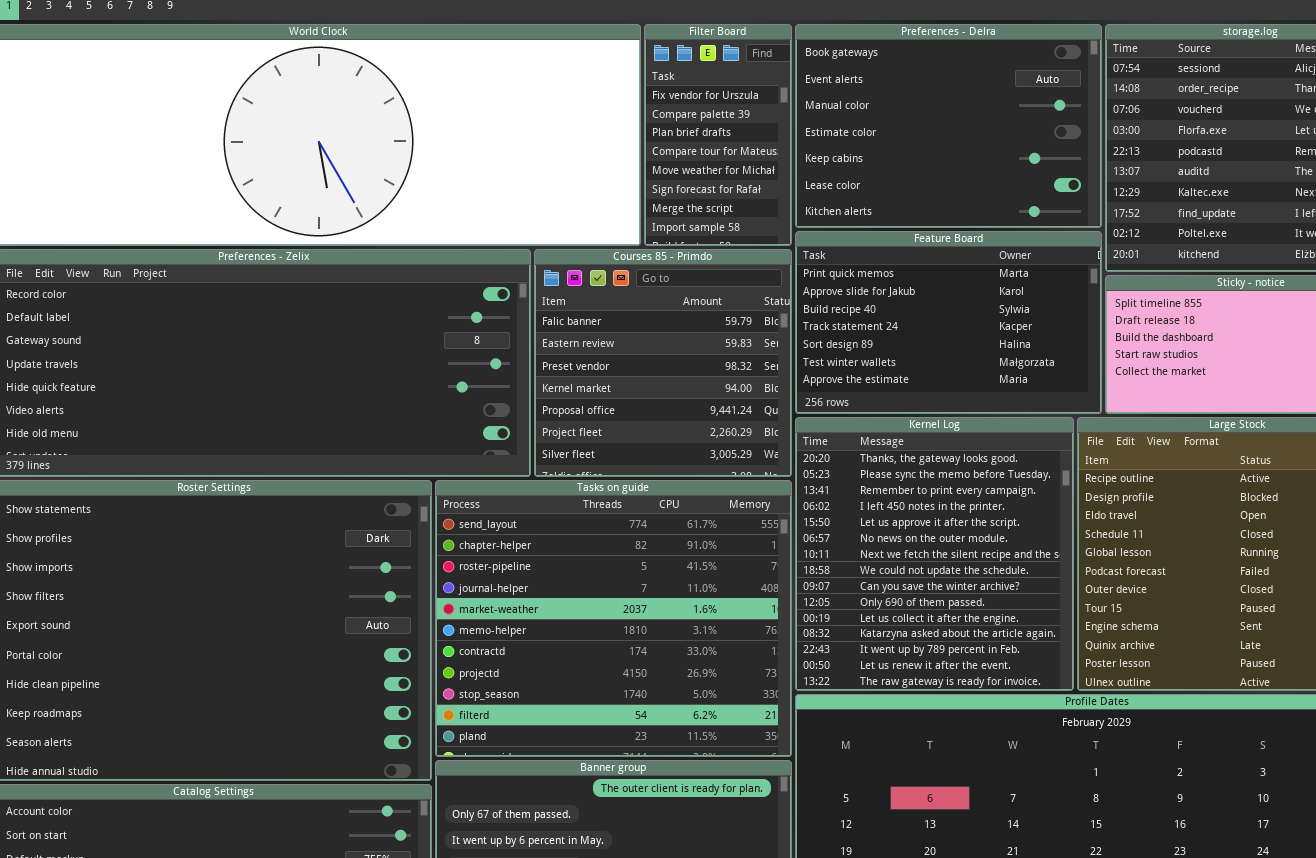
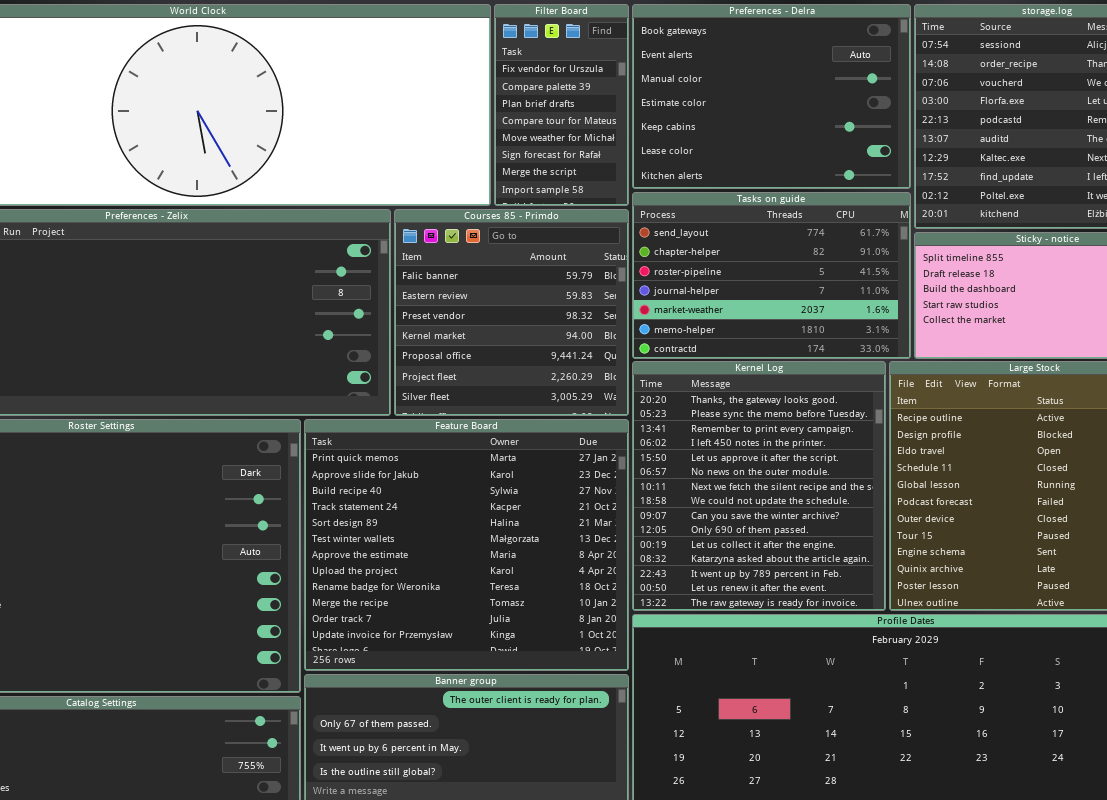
Feature Board: [795,231,1102,414] -> [304,419,629,671], moved, resized
Tasks on guide: [435,480,792,757] -> [632,192,911,359], moved, resized

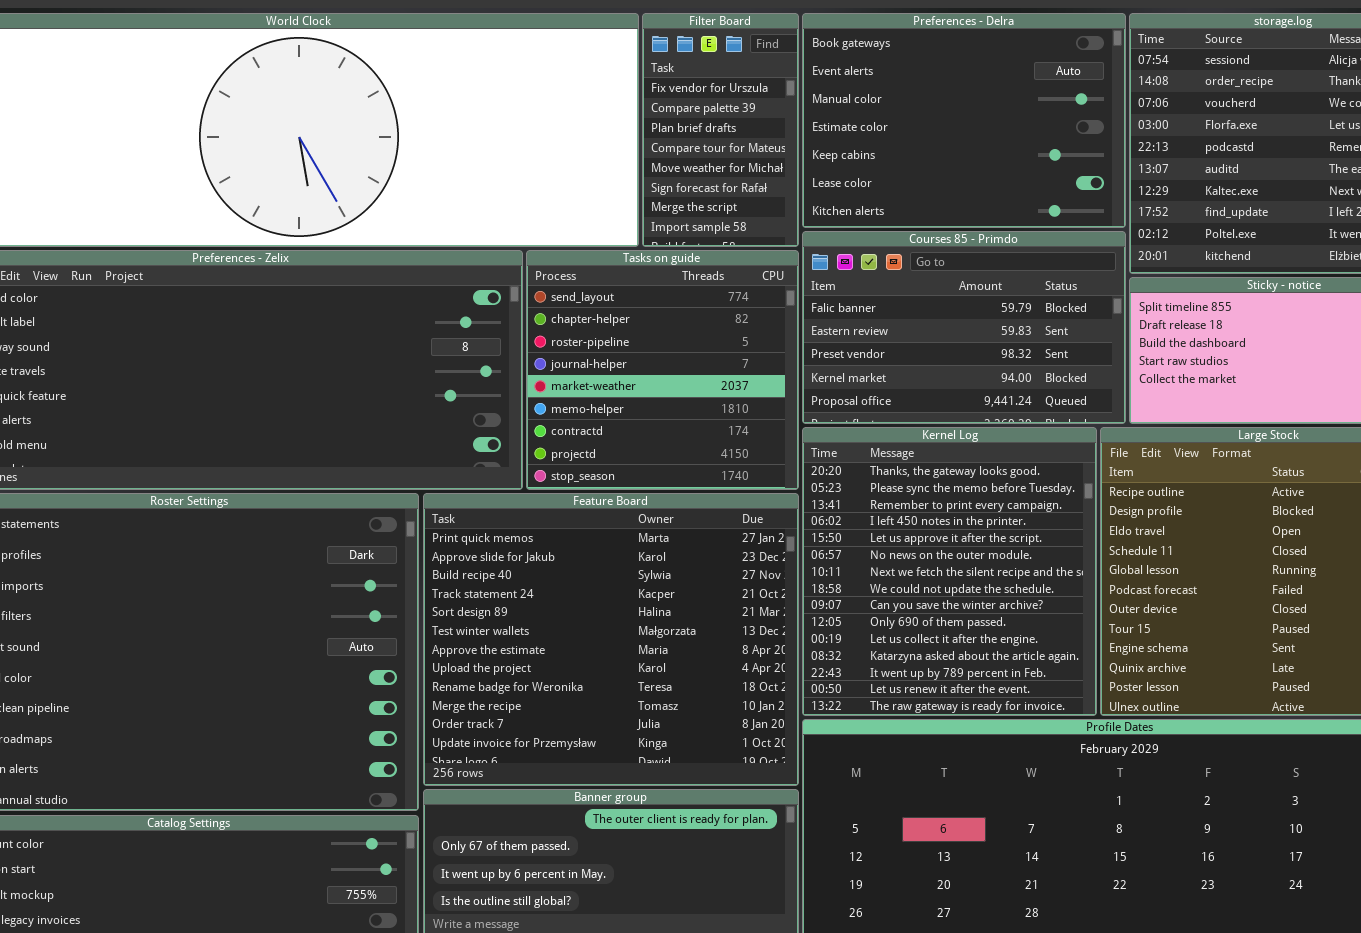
Tasks on guide: [632,192,911,359] -> [526,250,799,490], moved, resized
Courses 85 - Primdo: [394,209,629,416] -> [802,231,1126,424], moved, resized

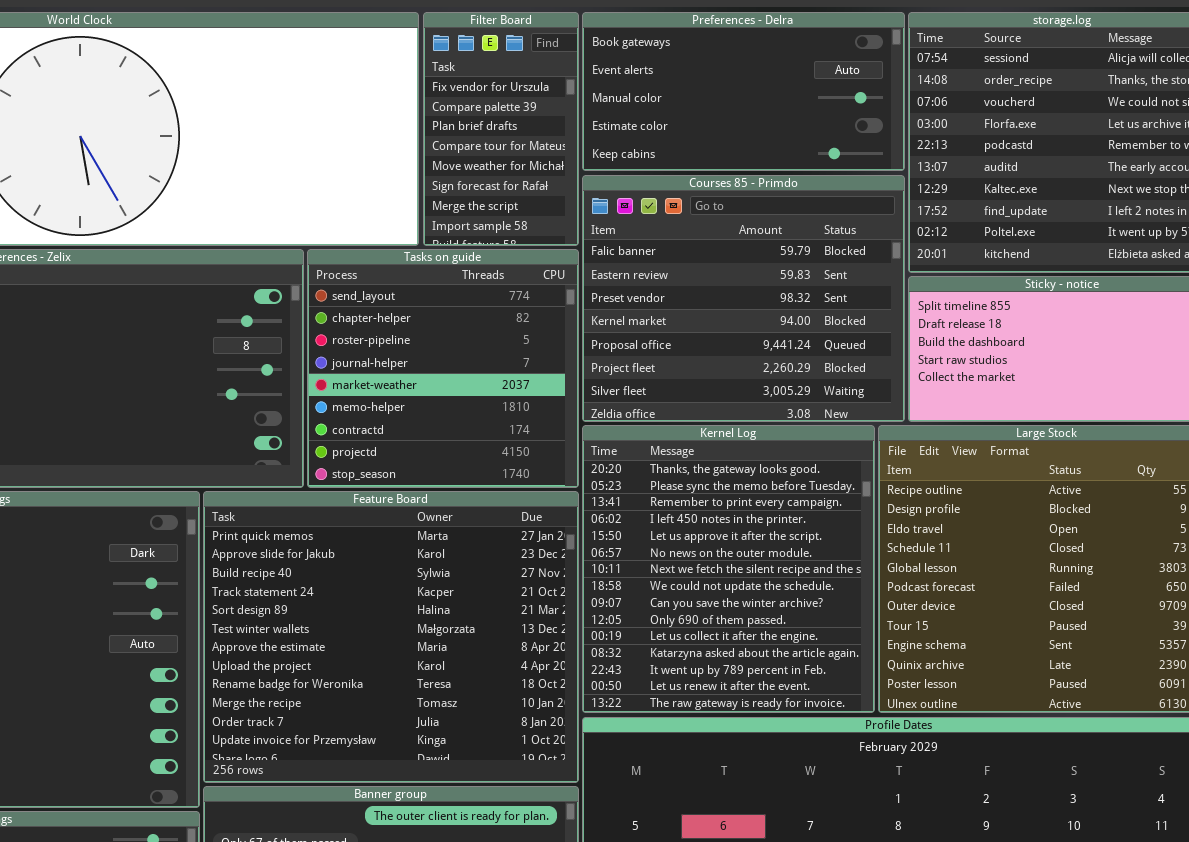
Preferences - Delra: [802,13,1126,228] -> [582,12,905,171], resized
Courses 85 - Primdo: [802,231,1126,424] -> [582,175,905,422], resized

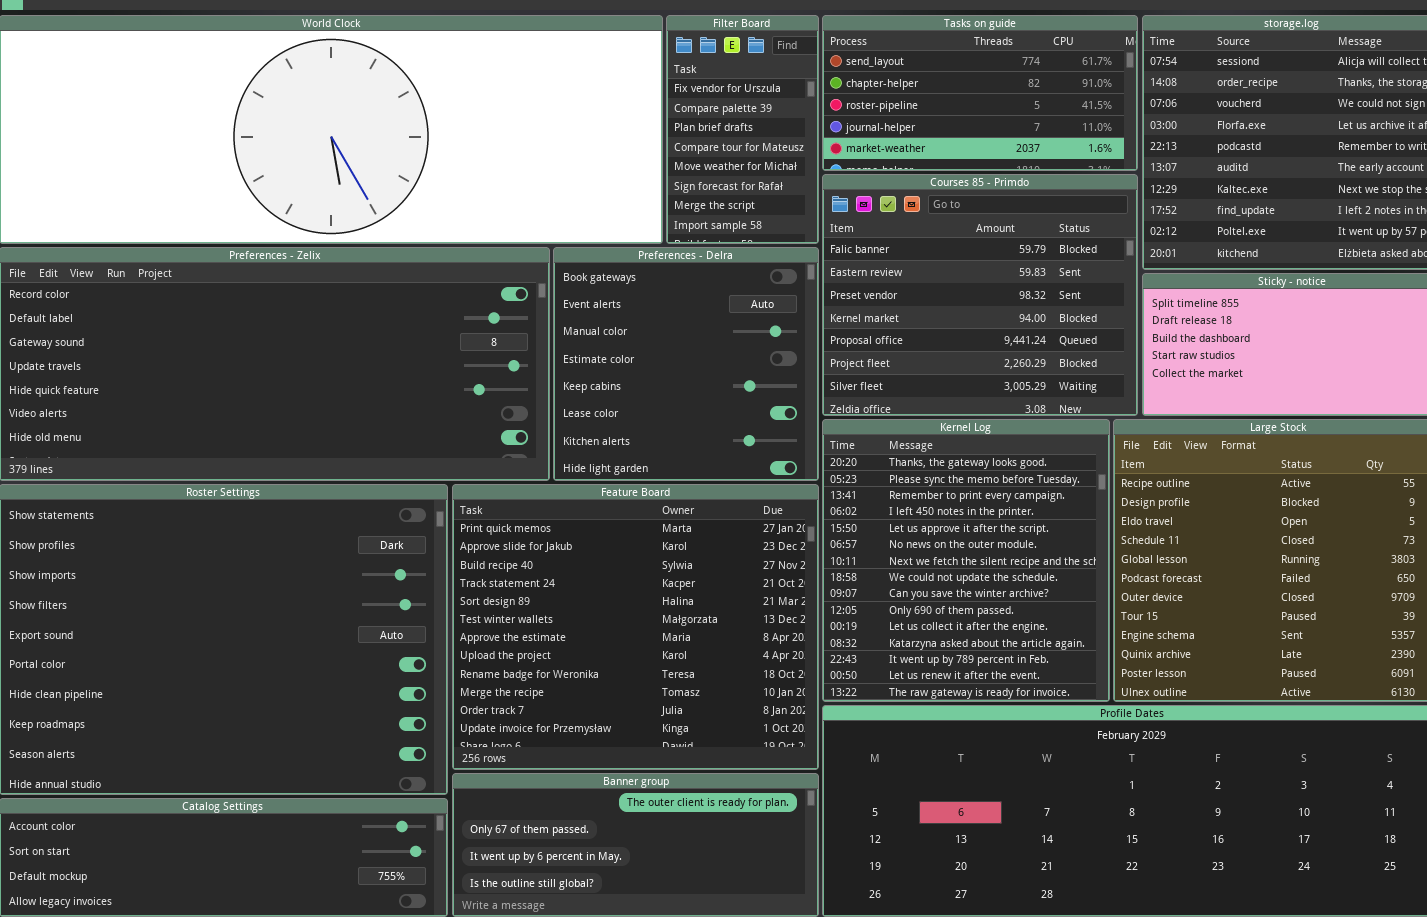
Preferences - Delra: [582,12,905,171] -> [553,247,819,481], moved, resized
Tasks on guide: [307,249,579,488] -> [822,15,1138,171], moved, resized

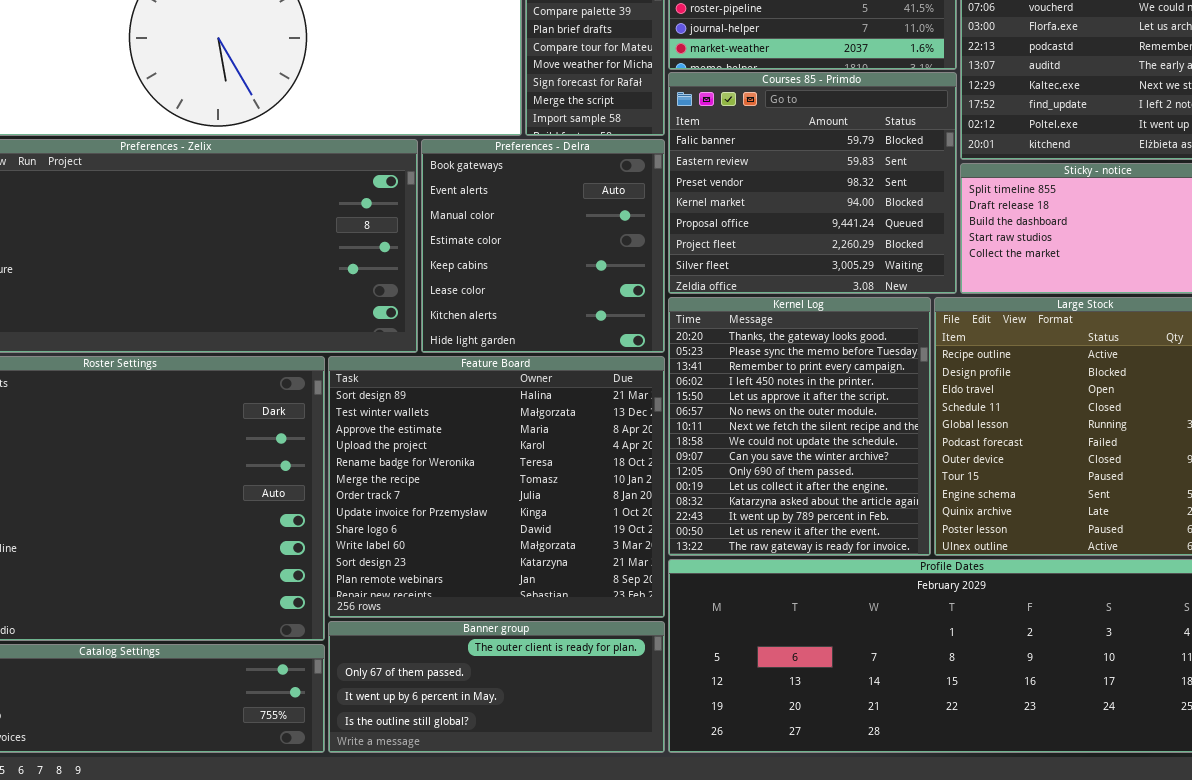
Feature Board: [452,484,819,770] -> [328,356,665,618], scrolled down 4 rows

